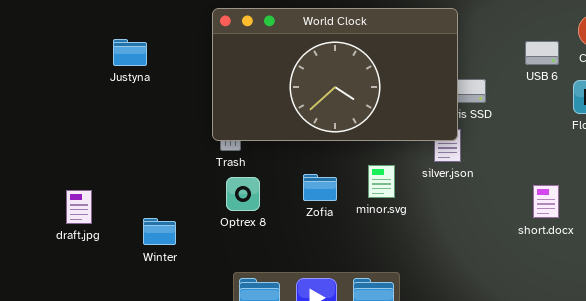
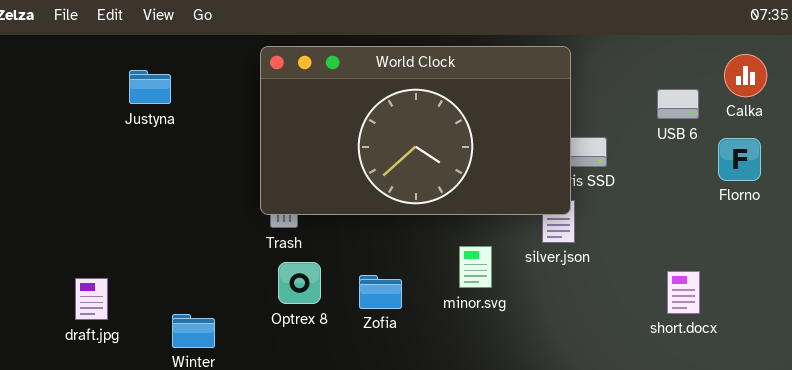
Justyna: [113,39,147,66] -> [129,70,171,104], moved
Zofia: [303,174,337,201] -> [359,275,402,309], moved

